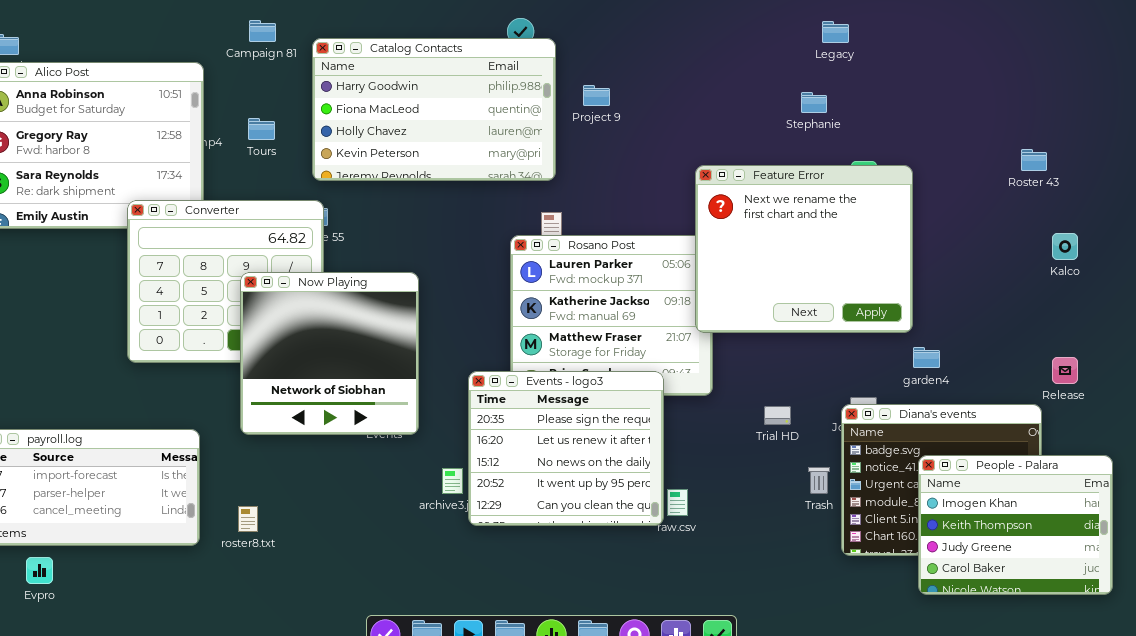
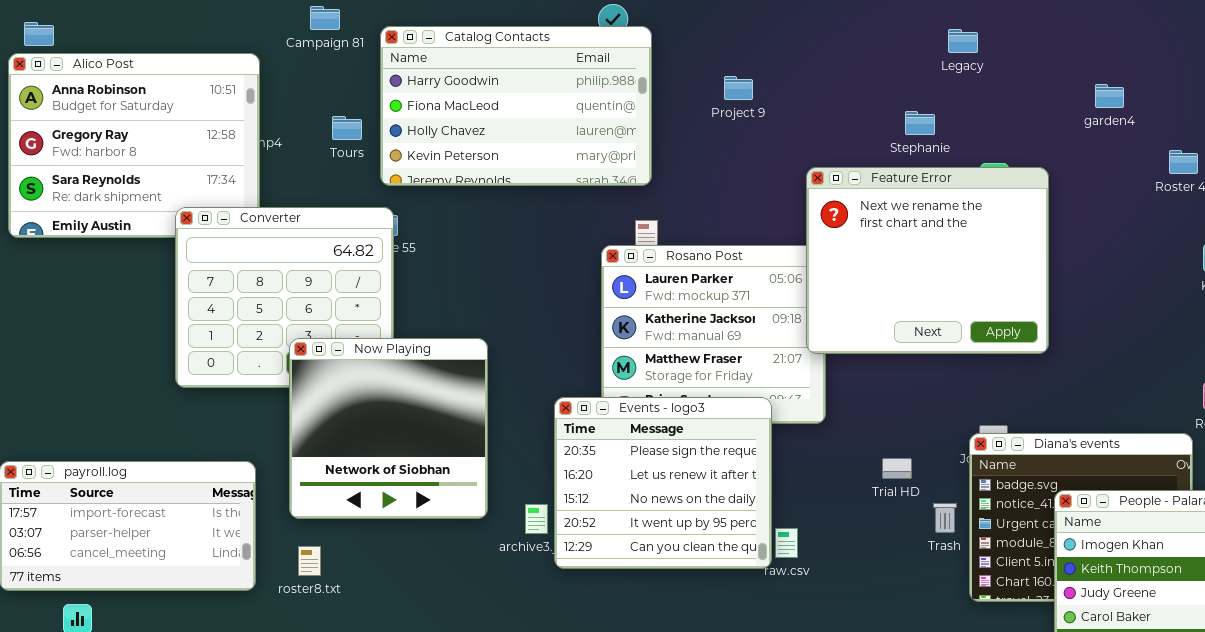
Legacy: [822,21,849,43] -> [948,29,978,53], moved
Project 9: [583,85,610,106] -> [724,76,753,100], moved
Stephanie: [801,92,827,113] -> [905,111,935,135], moved
Tours: [248,118,275,140] -> [332,116,362,140], moved
Now Playing: [240,272,419,435] -> [289,338,488,519], moved
garden4: [913,347,940,368] -> [1095,84,1124,108], moved
Trial HD: [764,406,791,425] -> [882,458,912,479], moved

